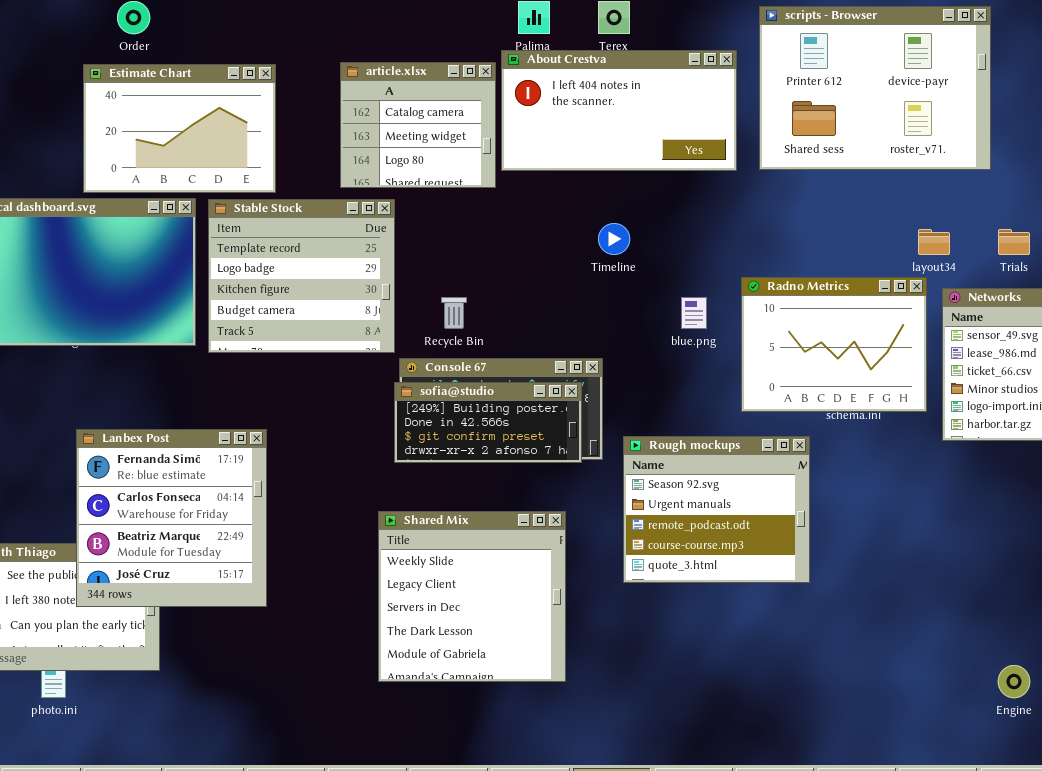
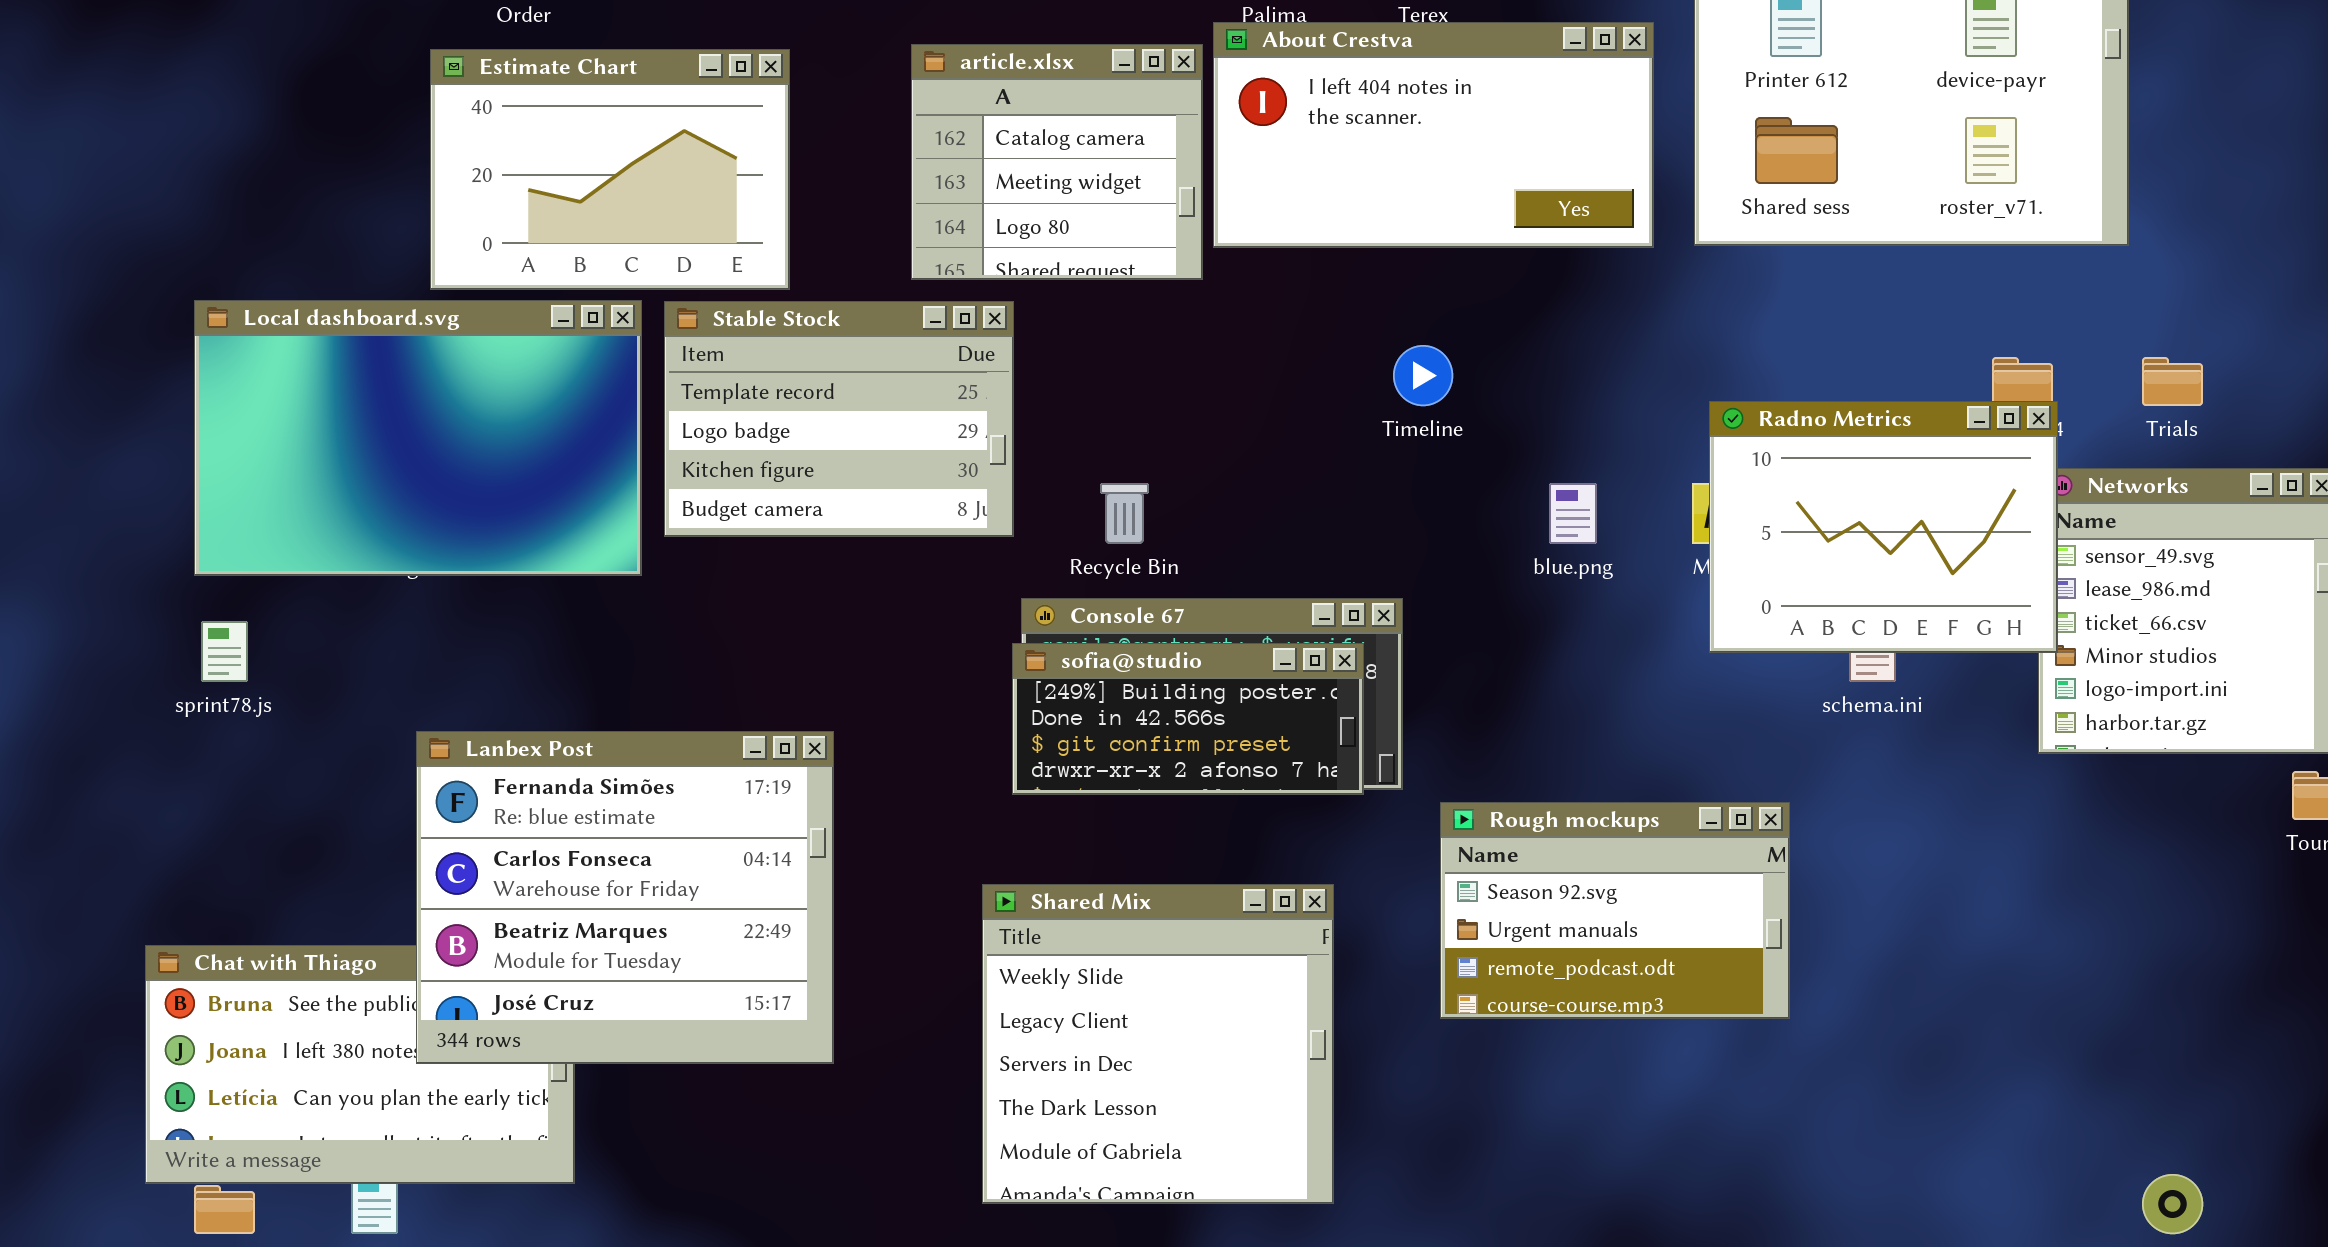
Stable Stock: [208,199,395,353] -> [664,301,1014,537], resized
Radno Metrics: [741,277,927,412] -> [1709,401,2058,653], moved
Lanbex Post: [76,429,267,607] -> [416,731,834,1064], resized
Rough mockups: [623,436,810,583] -> [1440,802,1790,1019], resized

